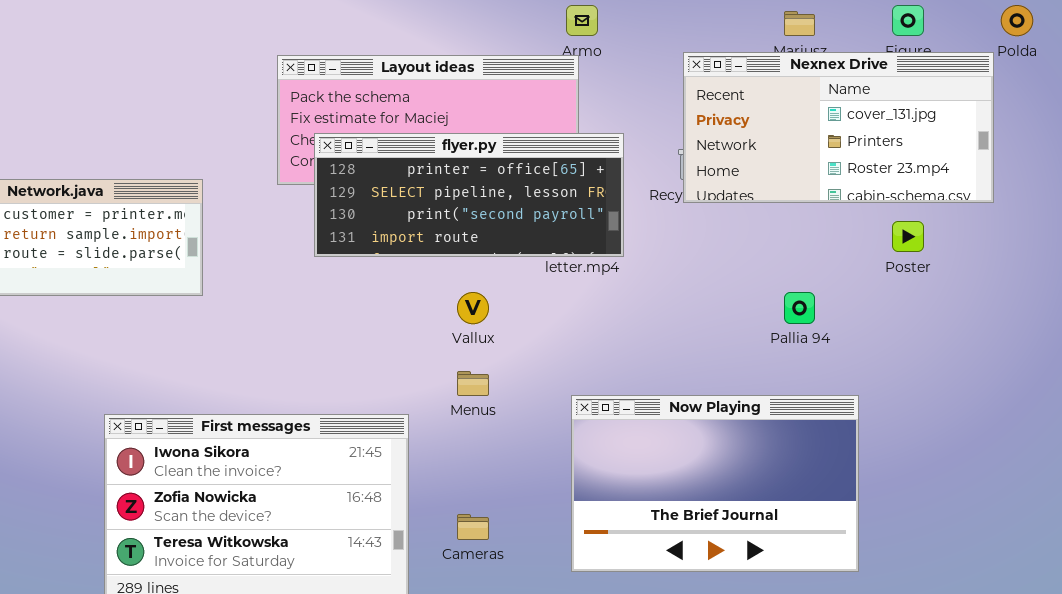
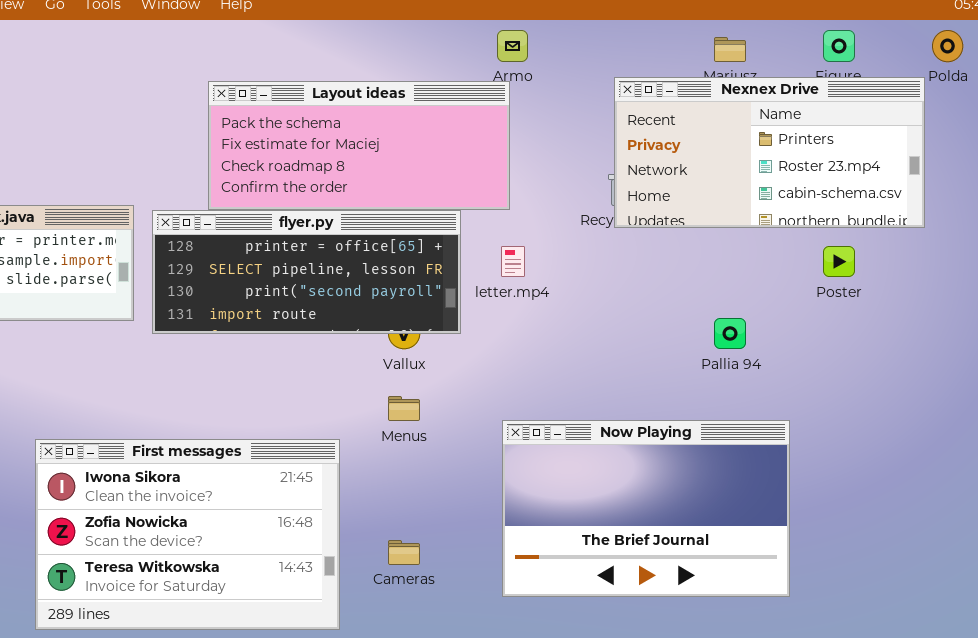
Nexnex Drive: [683,52,994,203] -> [614,77,925,228], scrolled down 1 row
flyer.py: [314,133,624,257] -> [152,210,461,334], moved

